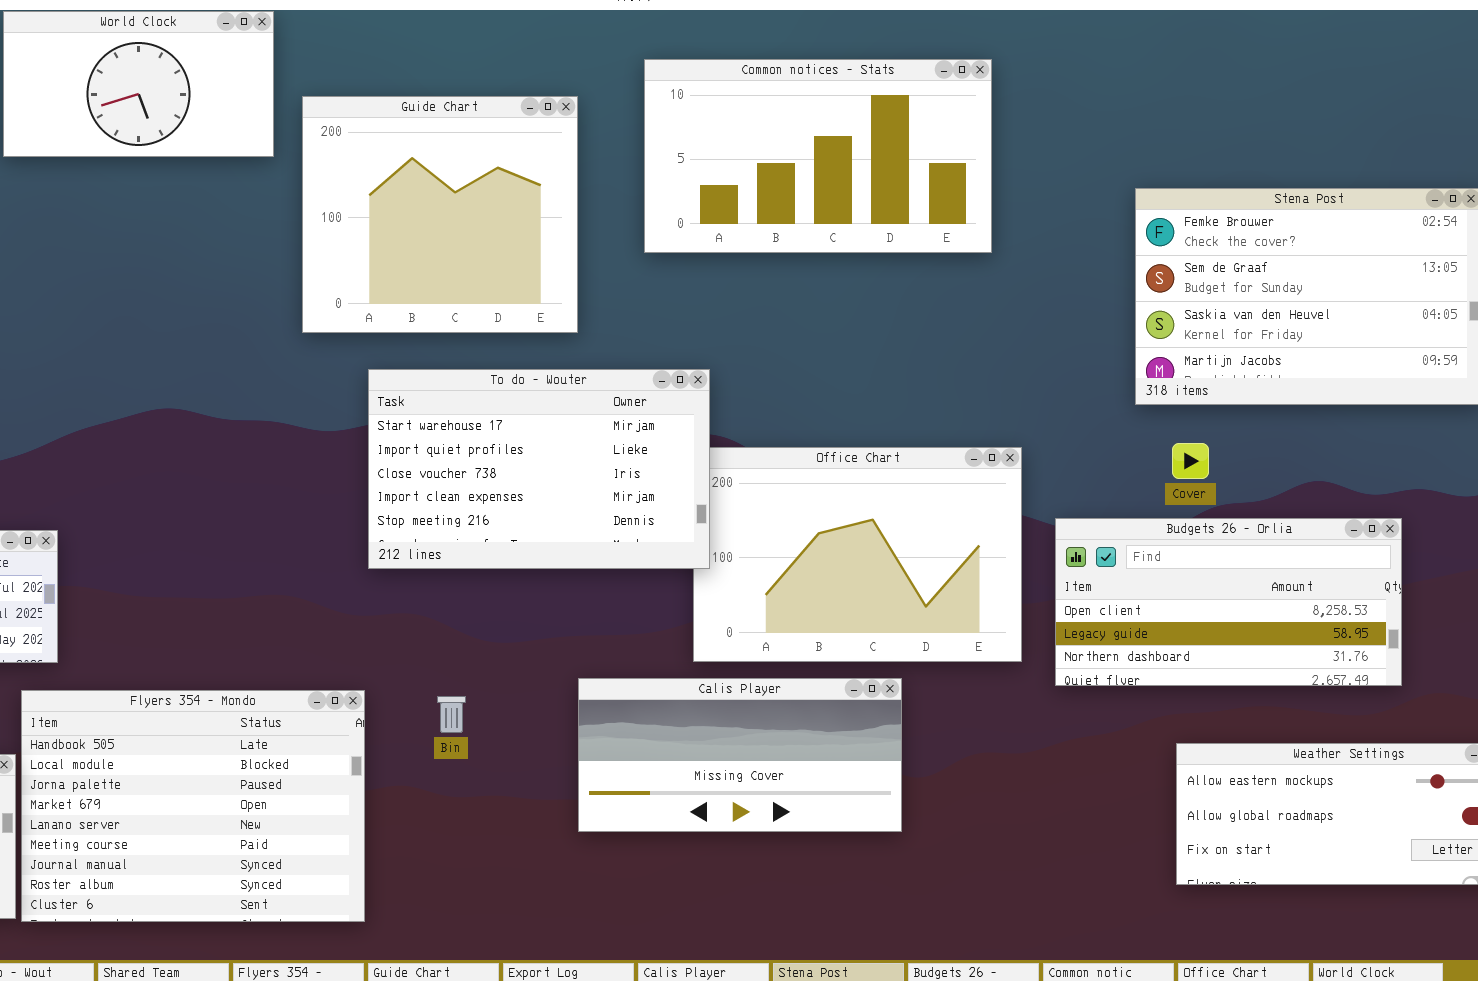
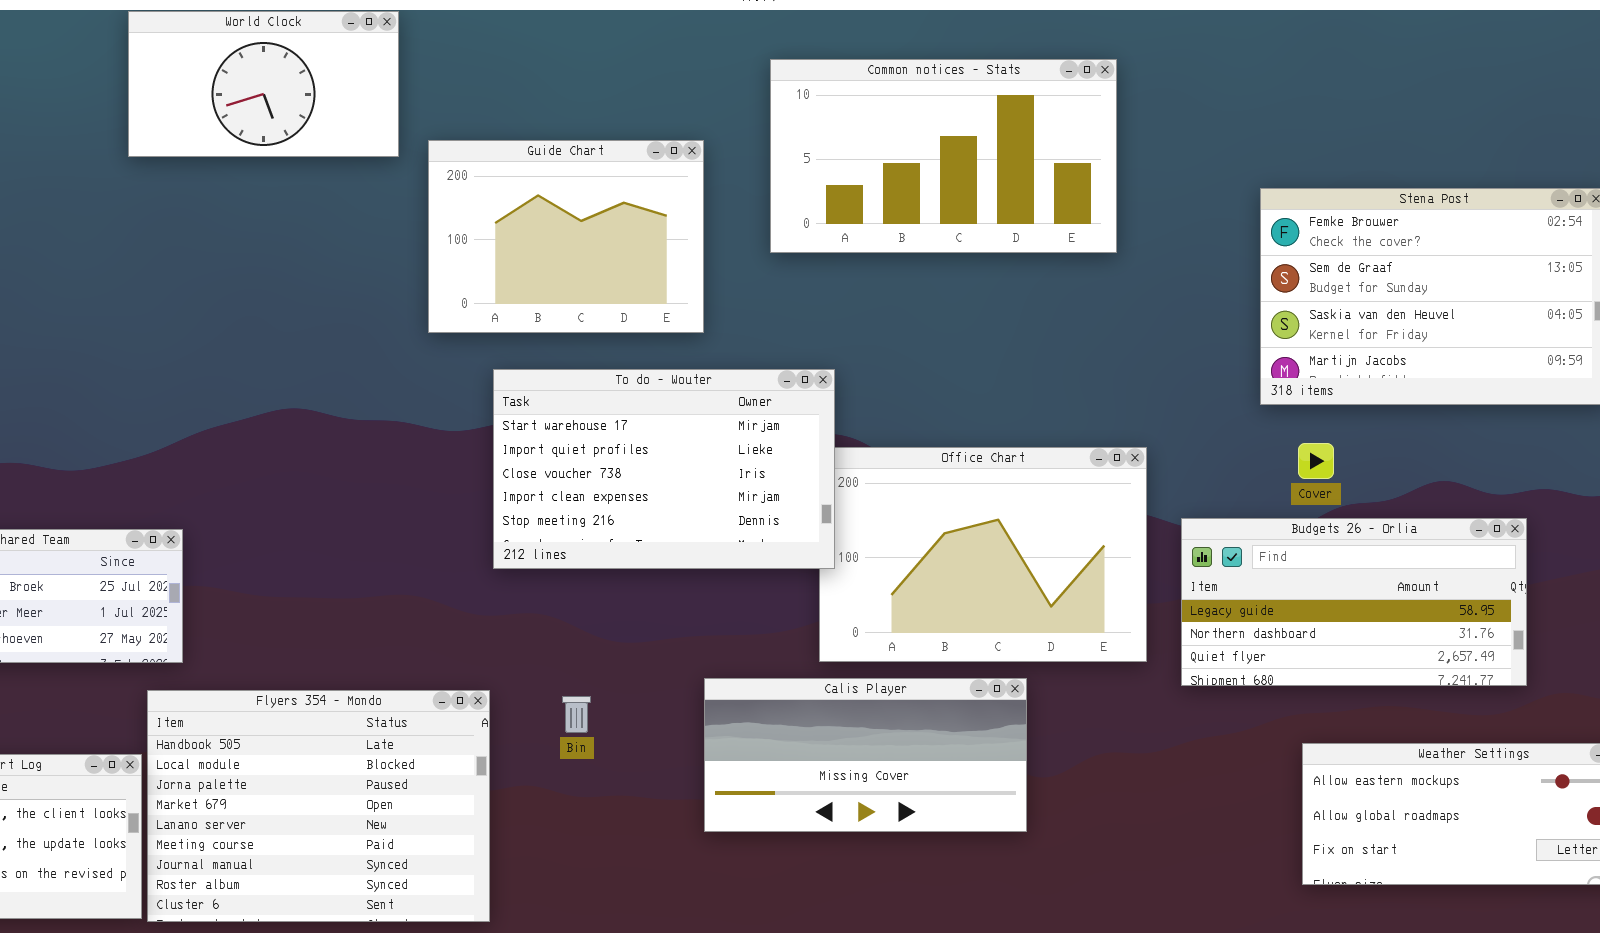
Guide Chart: [302,96,578,333] -> [428,140,704,333], resized
Budgets 26 - Orlia: [1055,518,1402,686] -> [1181,518,1527,686], scrolled down 1 row

